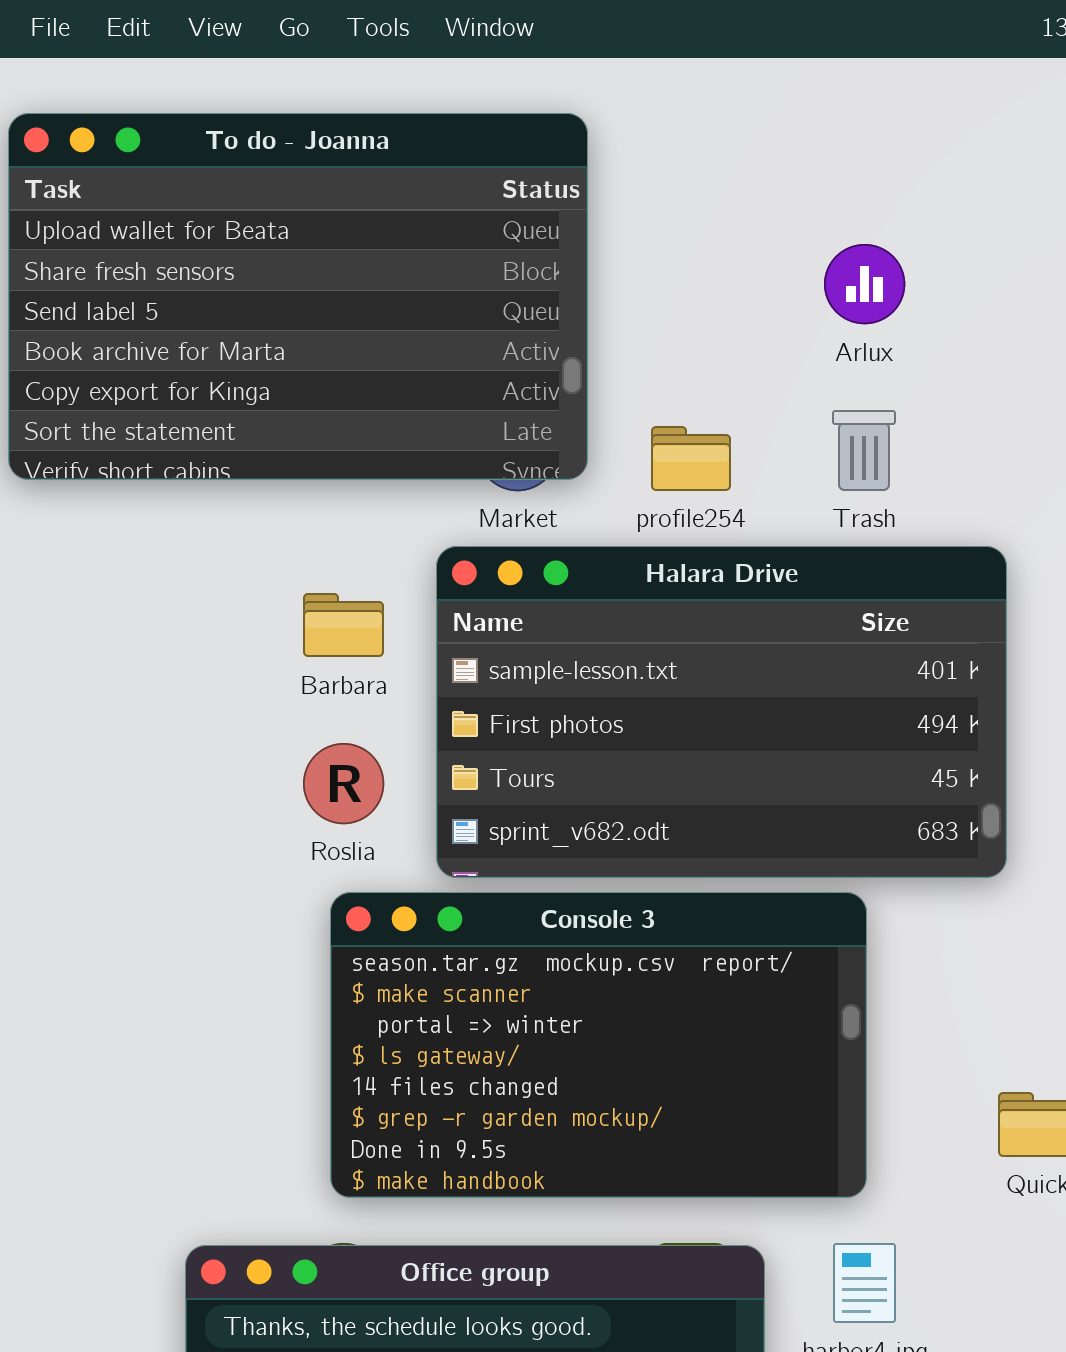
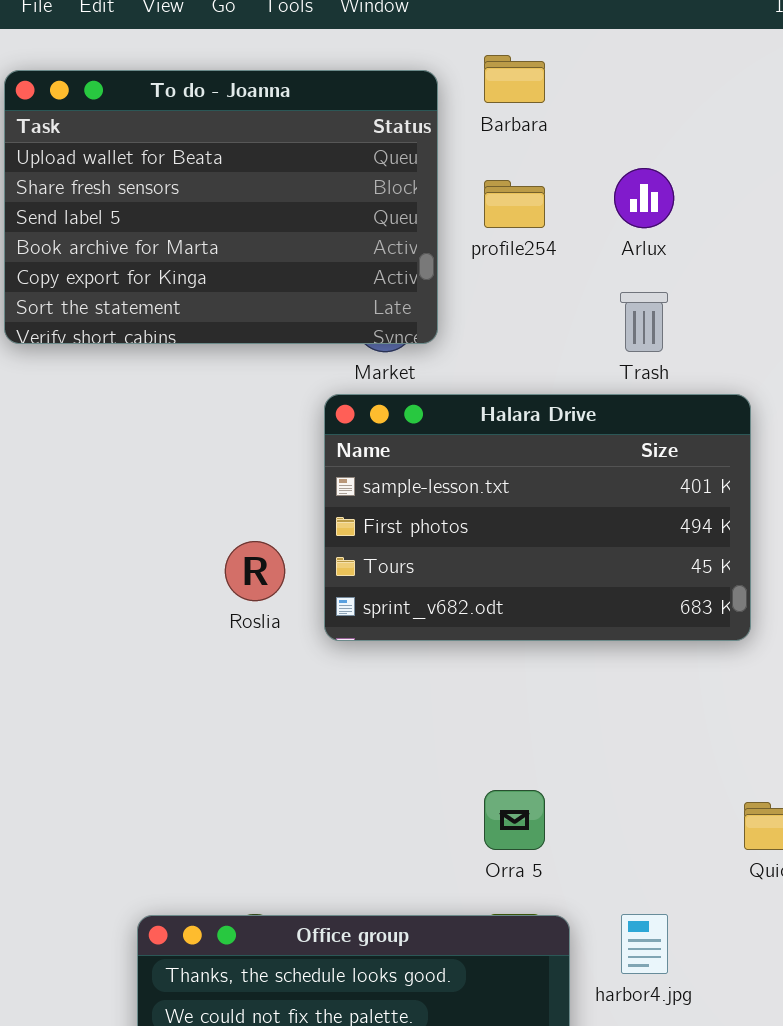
profile254: [651,426,731,491] -> [484,180,545,228], moved
Barbara: [303,593,384,657] -> [484,55,545,103], moved
Console 3: [330,892,867,1198] -> none, closed

